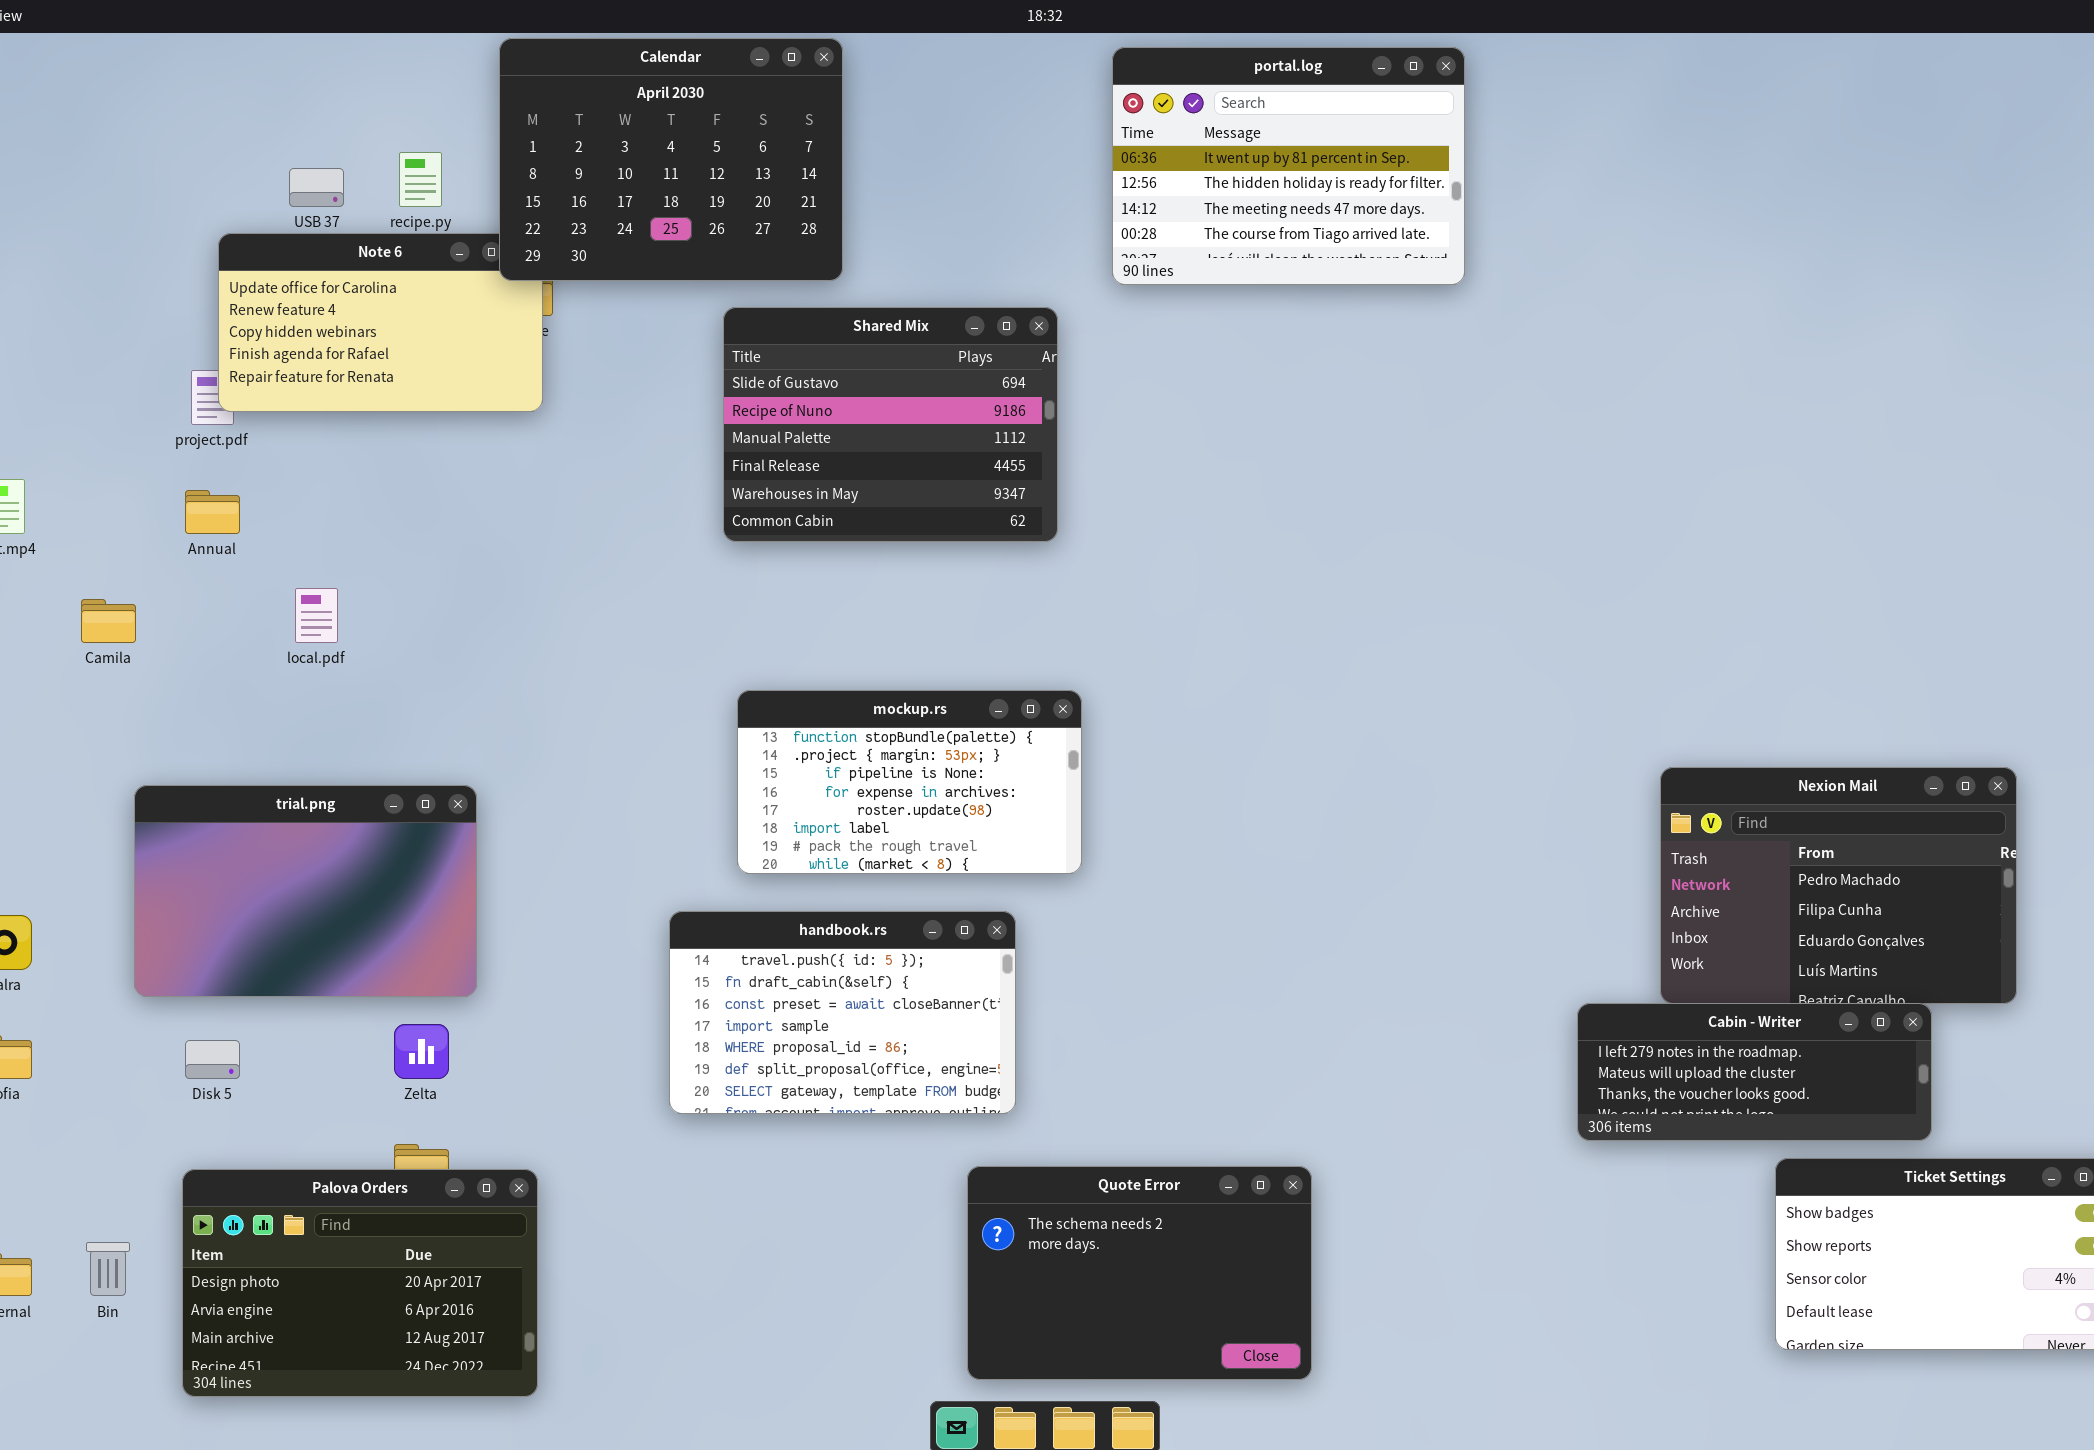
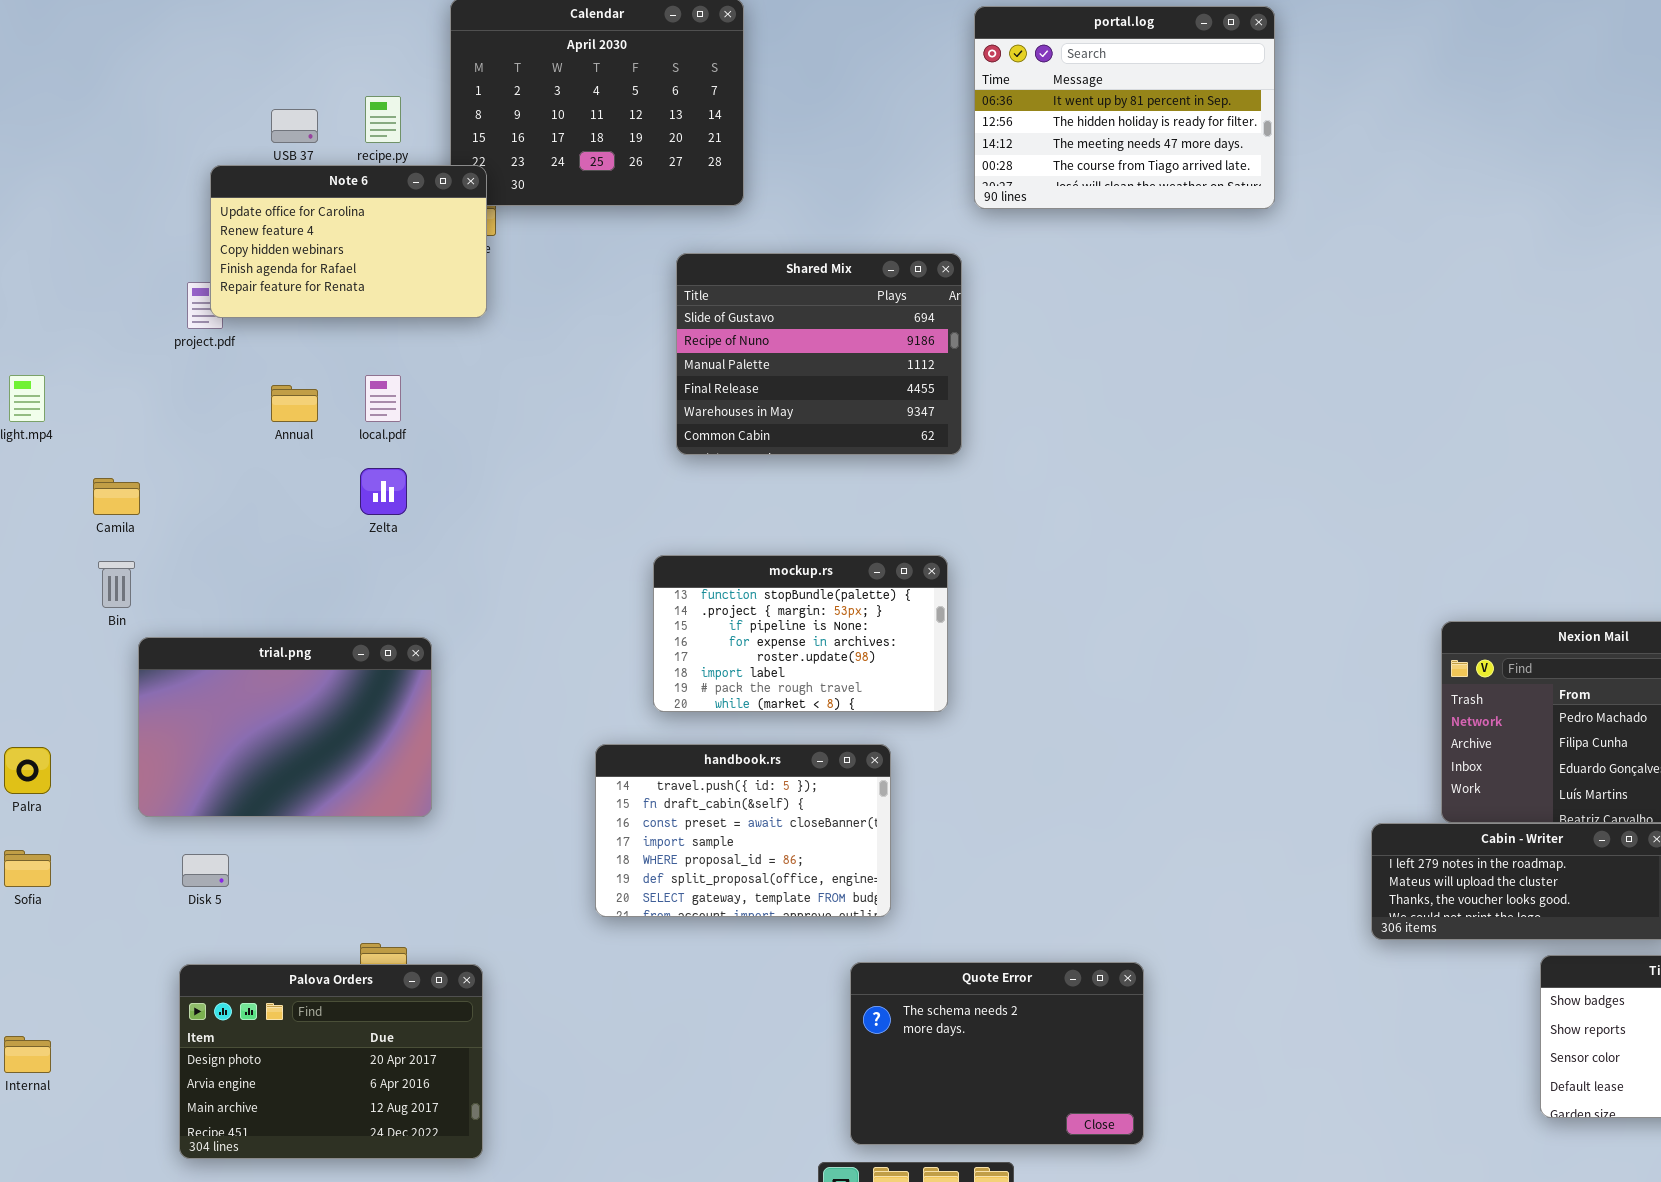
Note 6: [218,233,543,412] -> [210,165,487,318], raised
Shared Mix: [723,307,1058,542] -> [676,253,962,455], moved
Annual: [185,490,240,534] -> [271,385,318,422], moved
local.pdf: [295,588,338,643] -> [365,375,401,422], moved
Zelta: [394,1024,449,1079] -> [360,468,407,515], moved
Bin: [86,1242,130,1296] -> [98,561,135,608], moved

